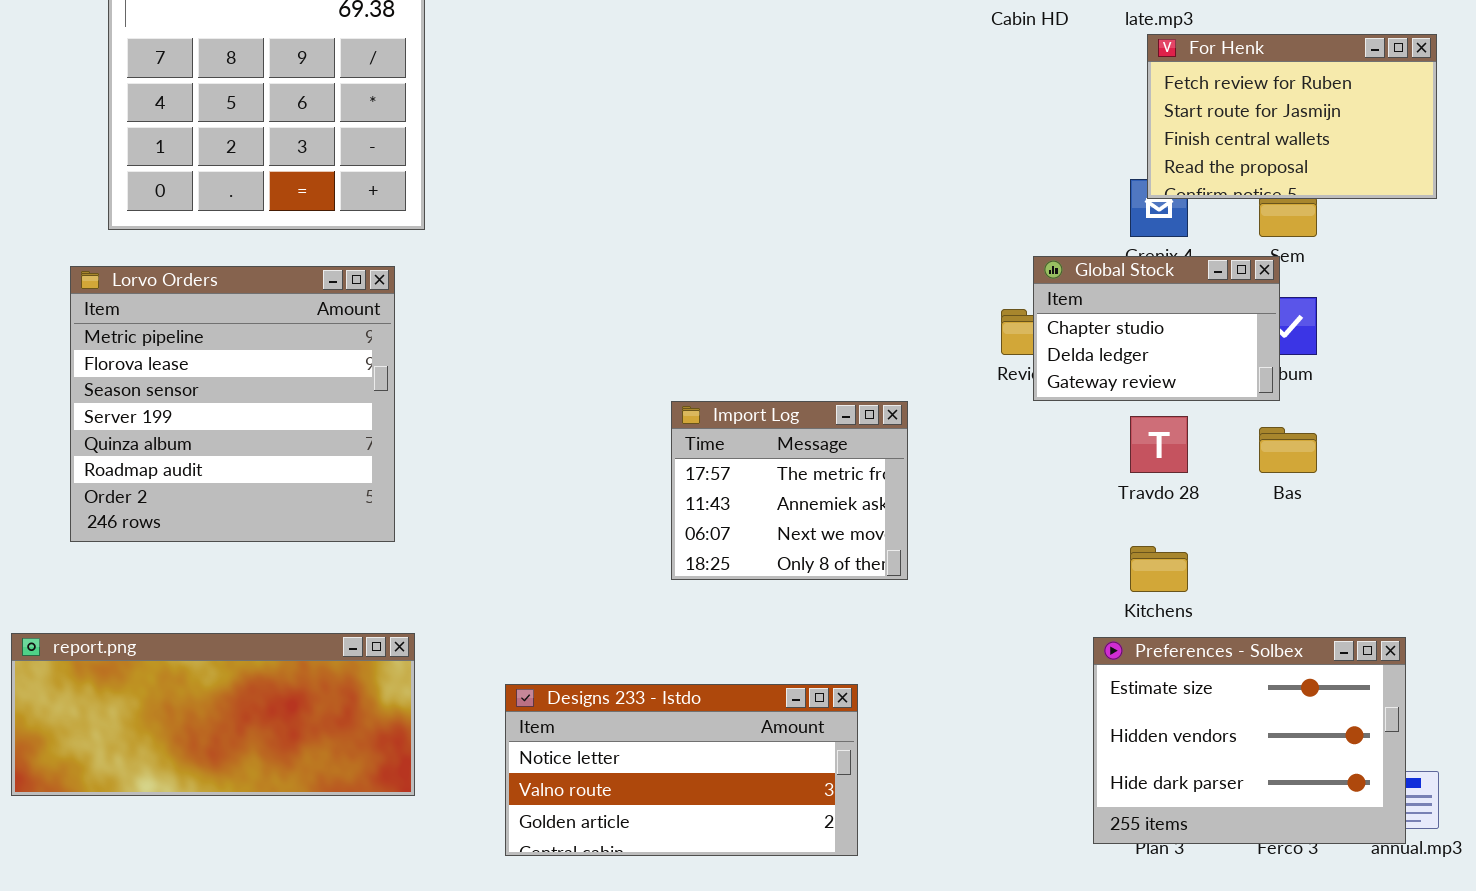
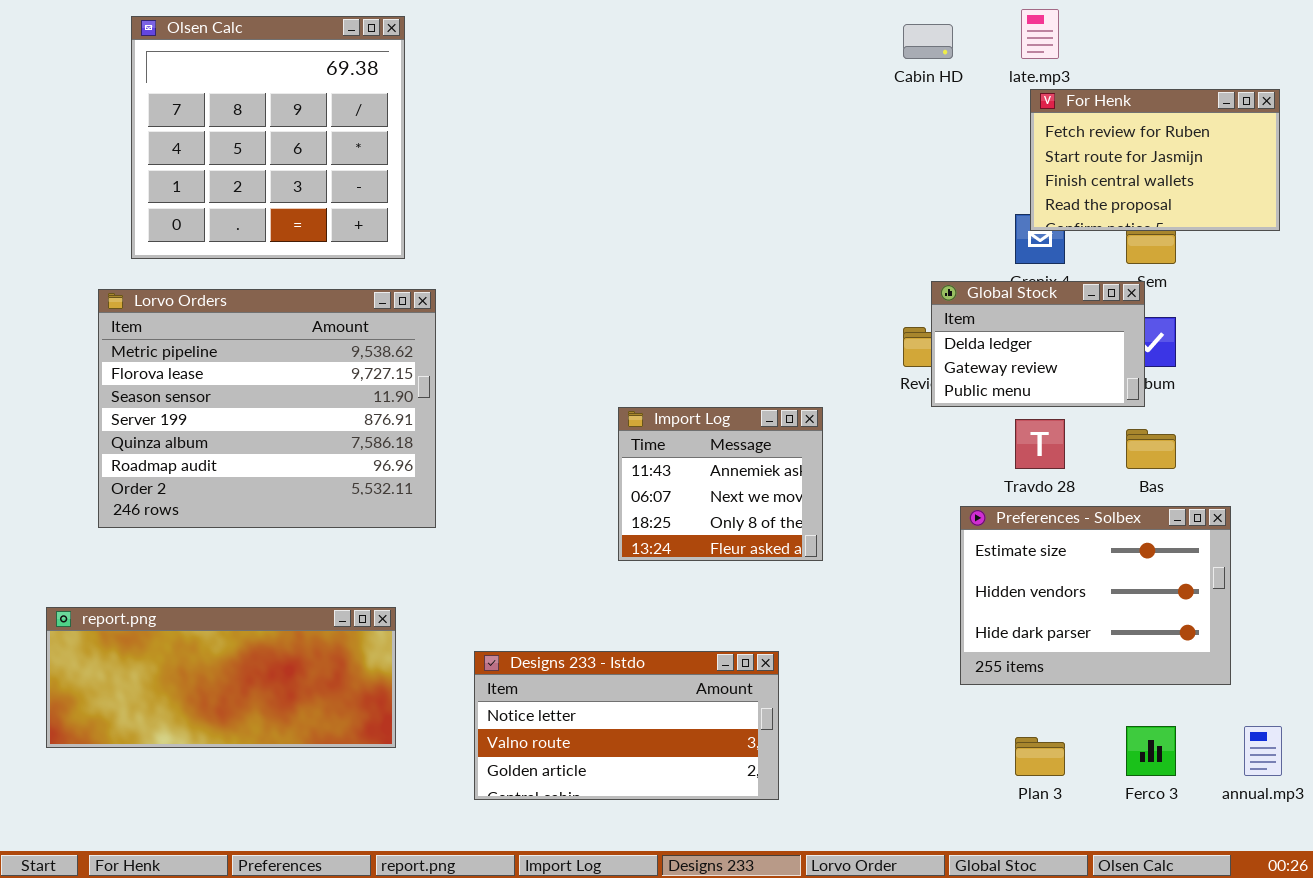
Global Stock: [1033,256,1280,401] -> [931,281,1145,407], scrolled down 1 row
Lorvo Orders: [70,266,395,542] -> [98,289,436,528], resized
Import Log: [671,401,908,580] -> [618,407,823,561], scrolled down 1 row
Preferences - Solbex: [1093,637,1406,844] -> [960,506,1231,685], moved

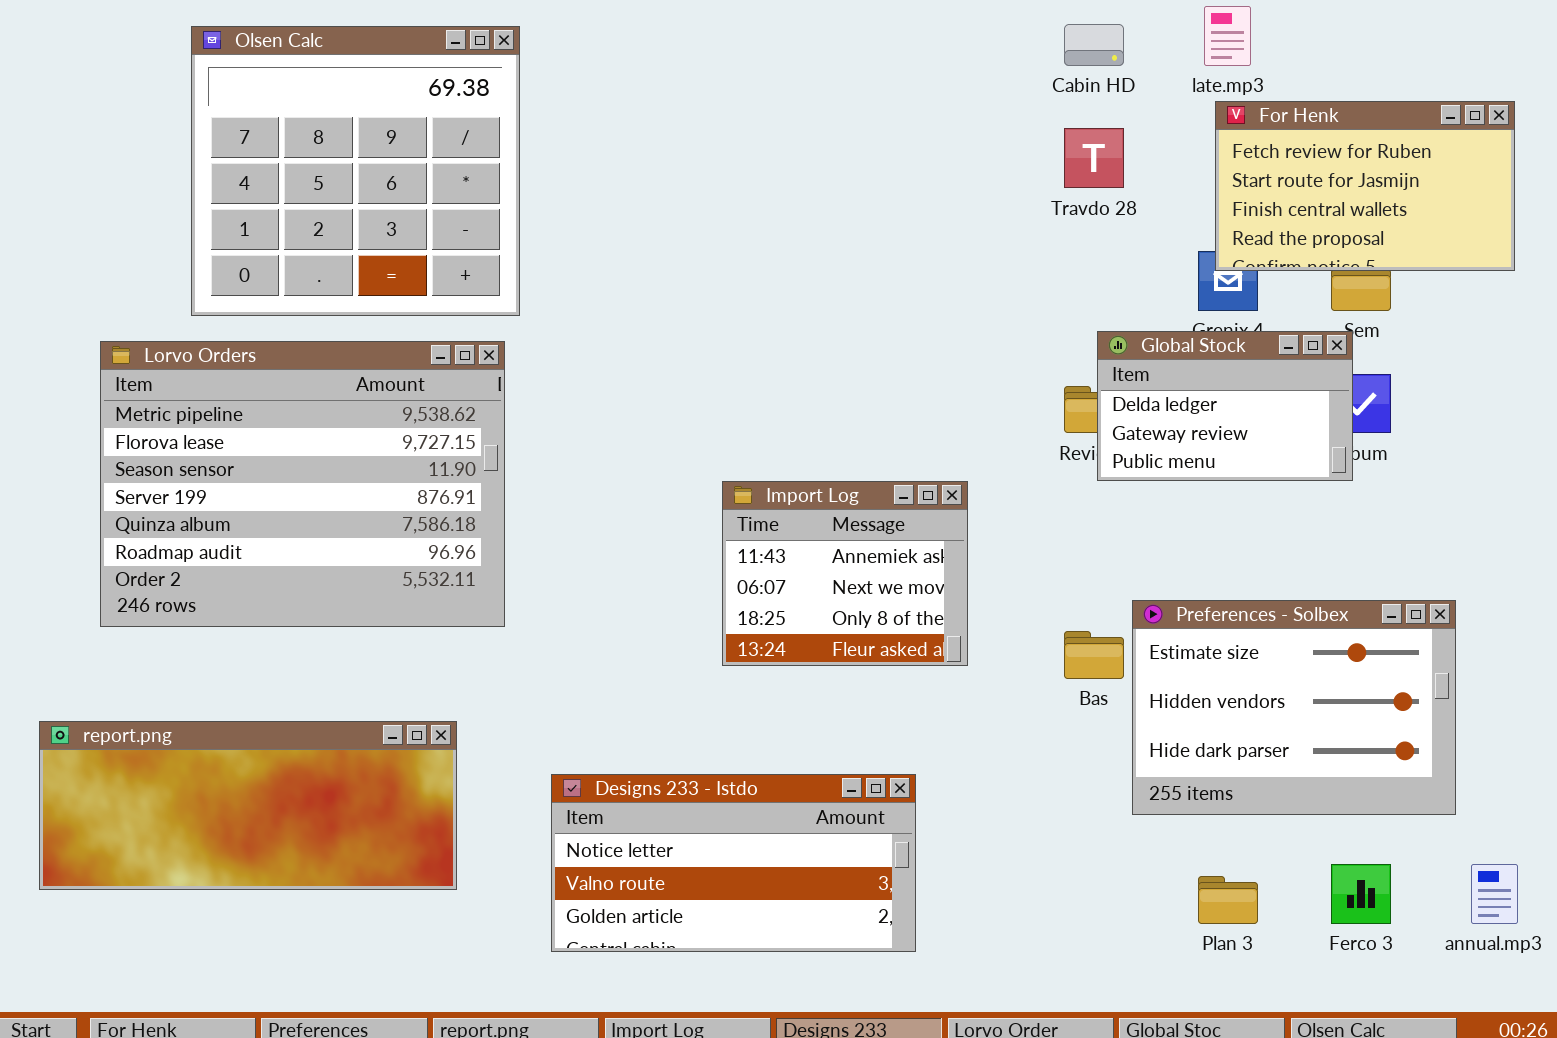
Olsen Calc: [131,16,405,259] -> [191,26,520,316], moved
Travdo 28: [1015,419,1065,469] -> [1064,128,1124,188], moved
Bas: [1126,429,1176,469] -> [1064,631,1124,679], moved

